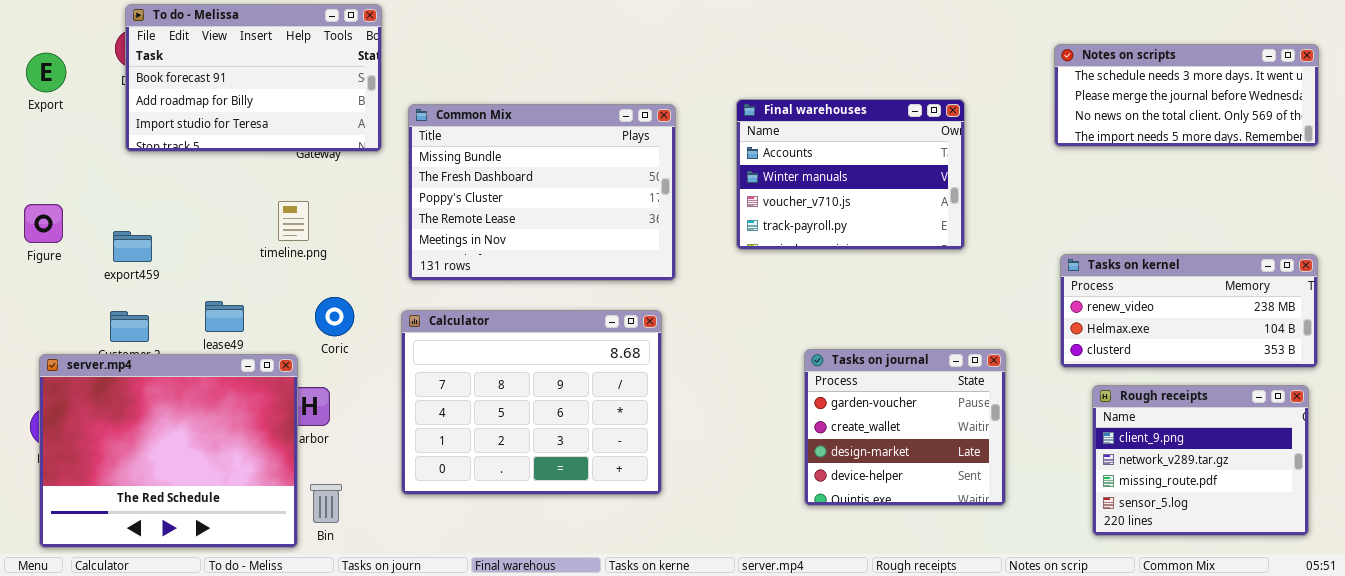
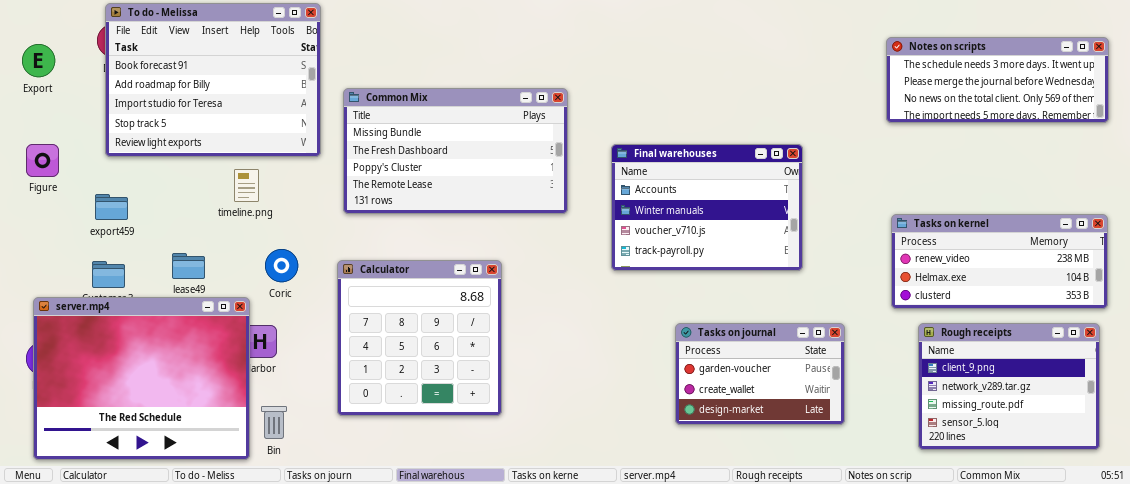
To do - Melissa: [125,4,382,152] -> [105,3,321,157], resized
Final warehouses: [736,99,965,250] -> [611,144,803,271], moved
Common Mix: [408,104,676,281] -> [343,88,568,214], resized
Figure: [24,204,63,243] -> [26,144,59,177], moved
Calculator: [401,310,662,495] -> [337,260,502,416], resized
Tasks on journal: [804,349,1006,506] -> [675,323,845,425], resized

